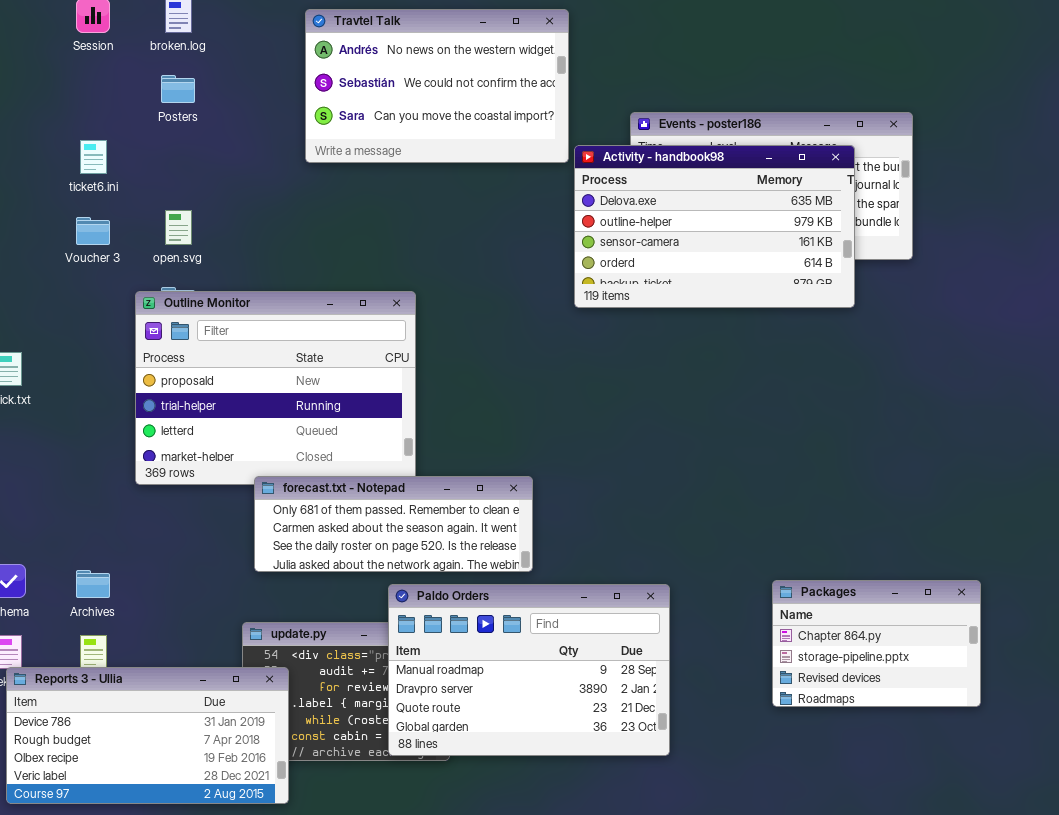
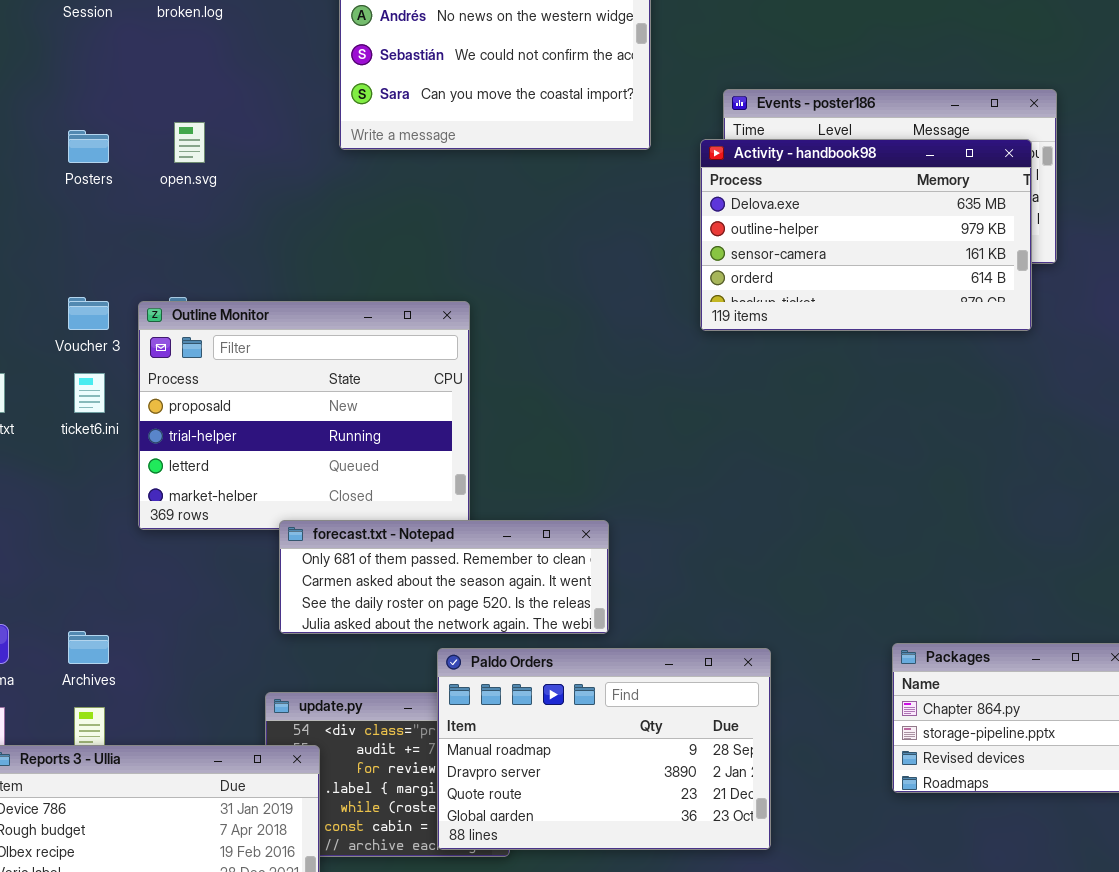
Posters: [161,75,195,103] -> [68,130,109,163], moved
ticket6.ini: [80,140,107,174] -> [74,373,105,413], moved
Activity - handbook98: [574,145,855,308] -> [700,139,1032,331], moved
open.svg: [165,210,192,245] -> [174,122,205,163], moved
Voucher 3: [76,217,110,245] -> [68,297,109,330], moved

